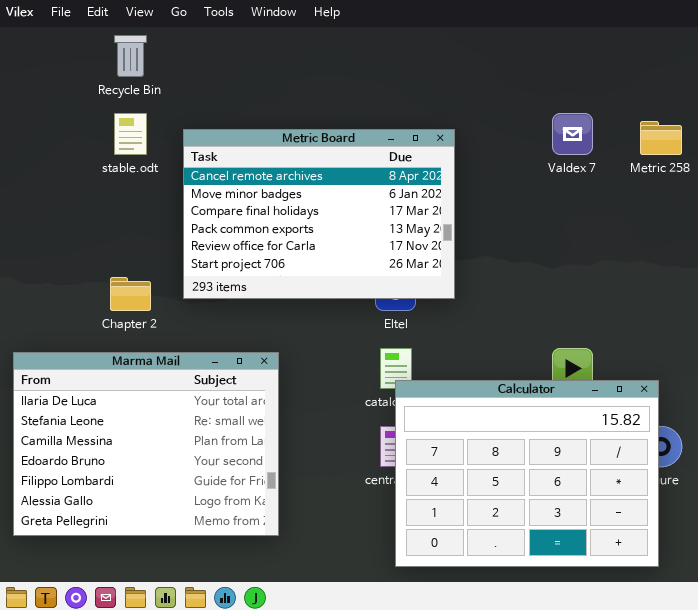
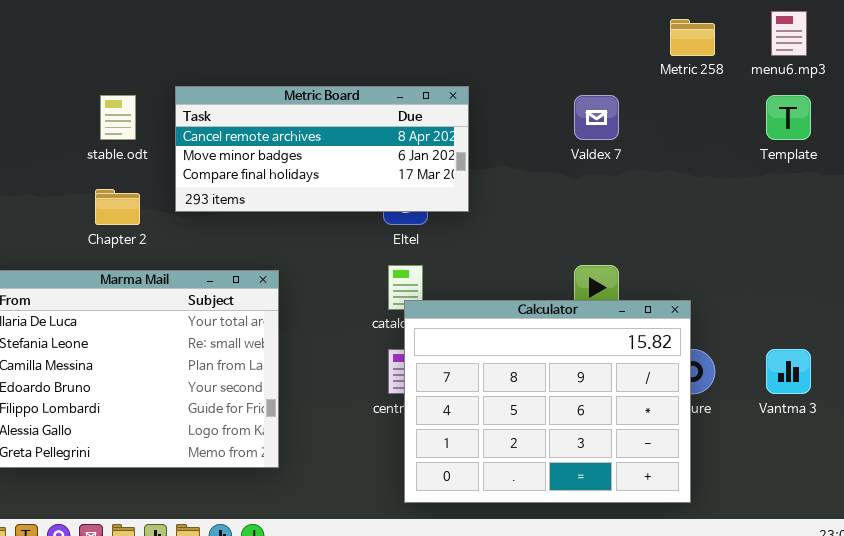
stable.odt: [114,113,147,155] -> [100,95,136,140], moved
Valdex 7: [552,113,593,155] -> [574,95,619,140], moved
Metric Board: [183,129,455,299] -> [175,86,469,212], resized

